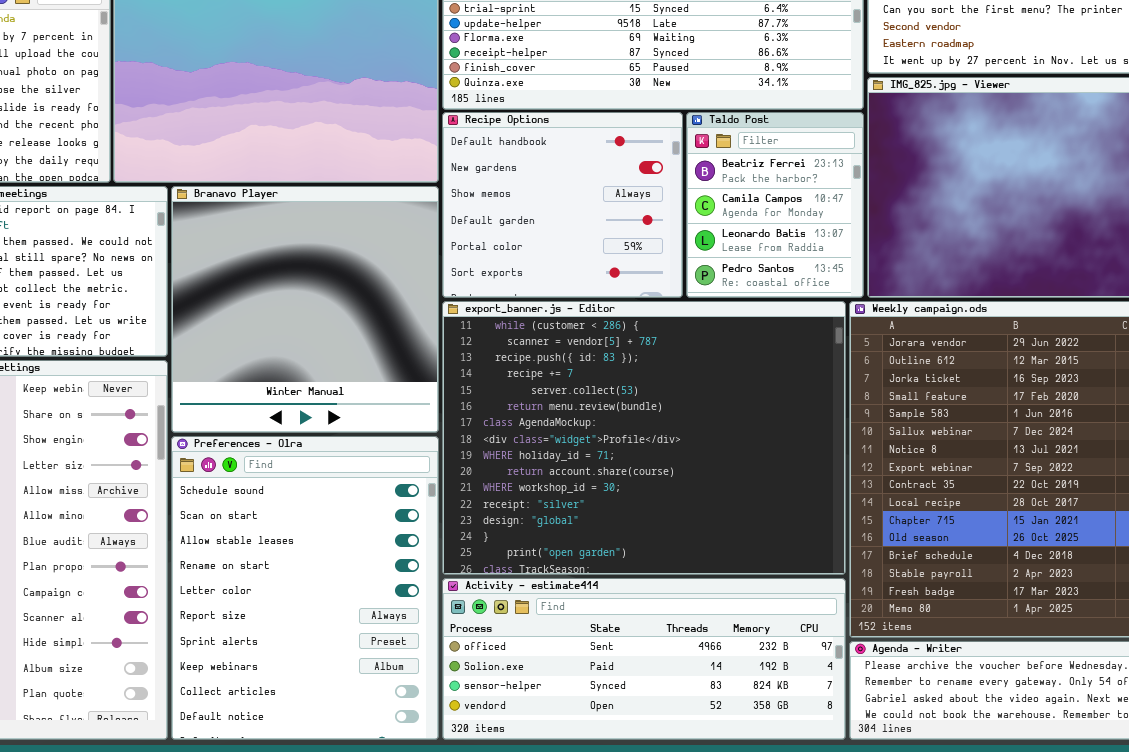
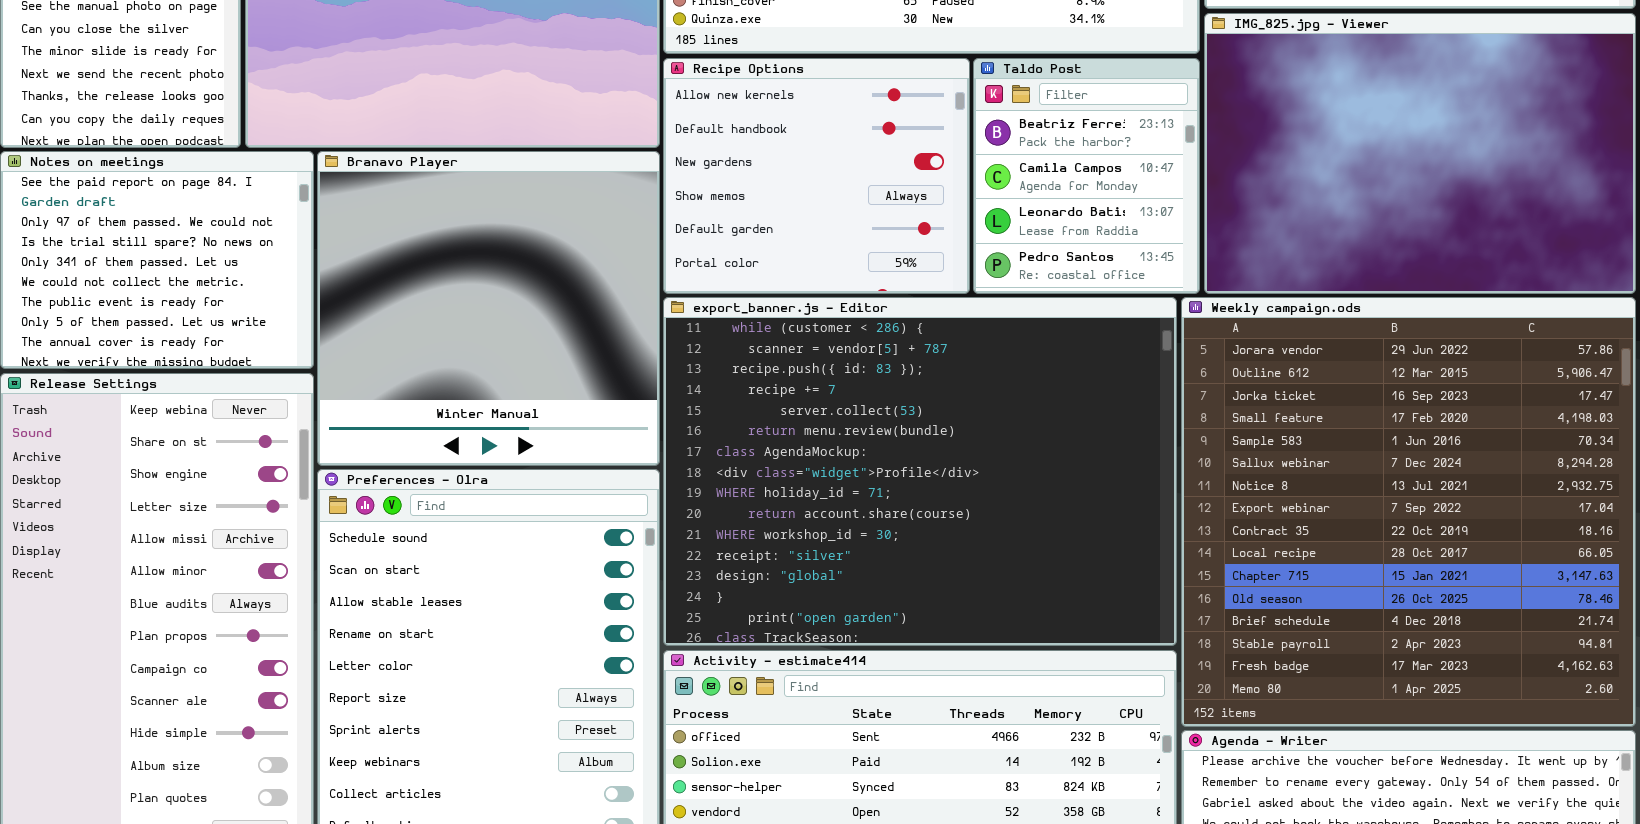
Recipe Options: [442,112,683,298] -> [663,58,970,294], scrolled up 1 row

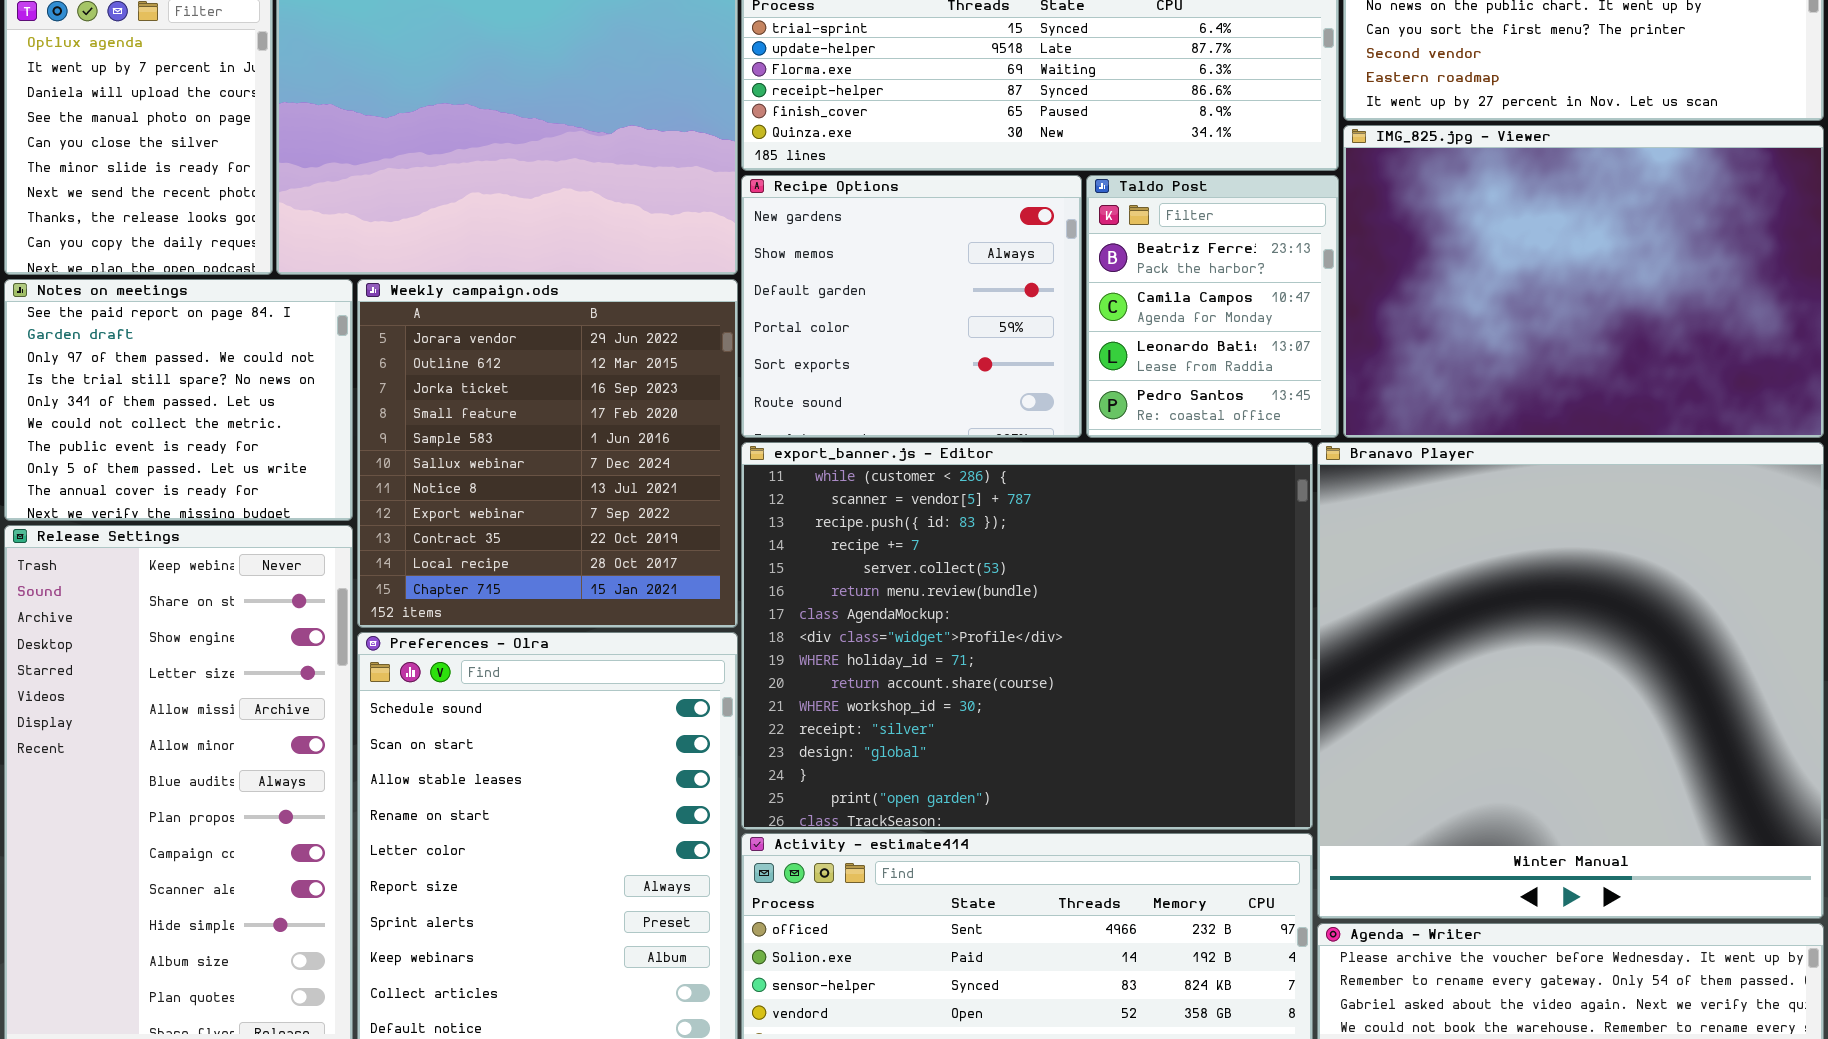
Recipe Options: [663,58,970,294] -> [741,175,1082,438], scrolled down 2 rows
Branavo Player: [317,151,660,466] -> [1317,442,1824,919], moved, resized
Weekly campaign.ods: [1181,297,1636,727] -> [357,279,738,628], moved, resized

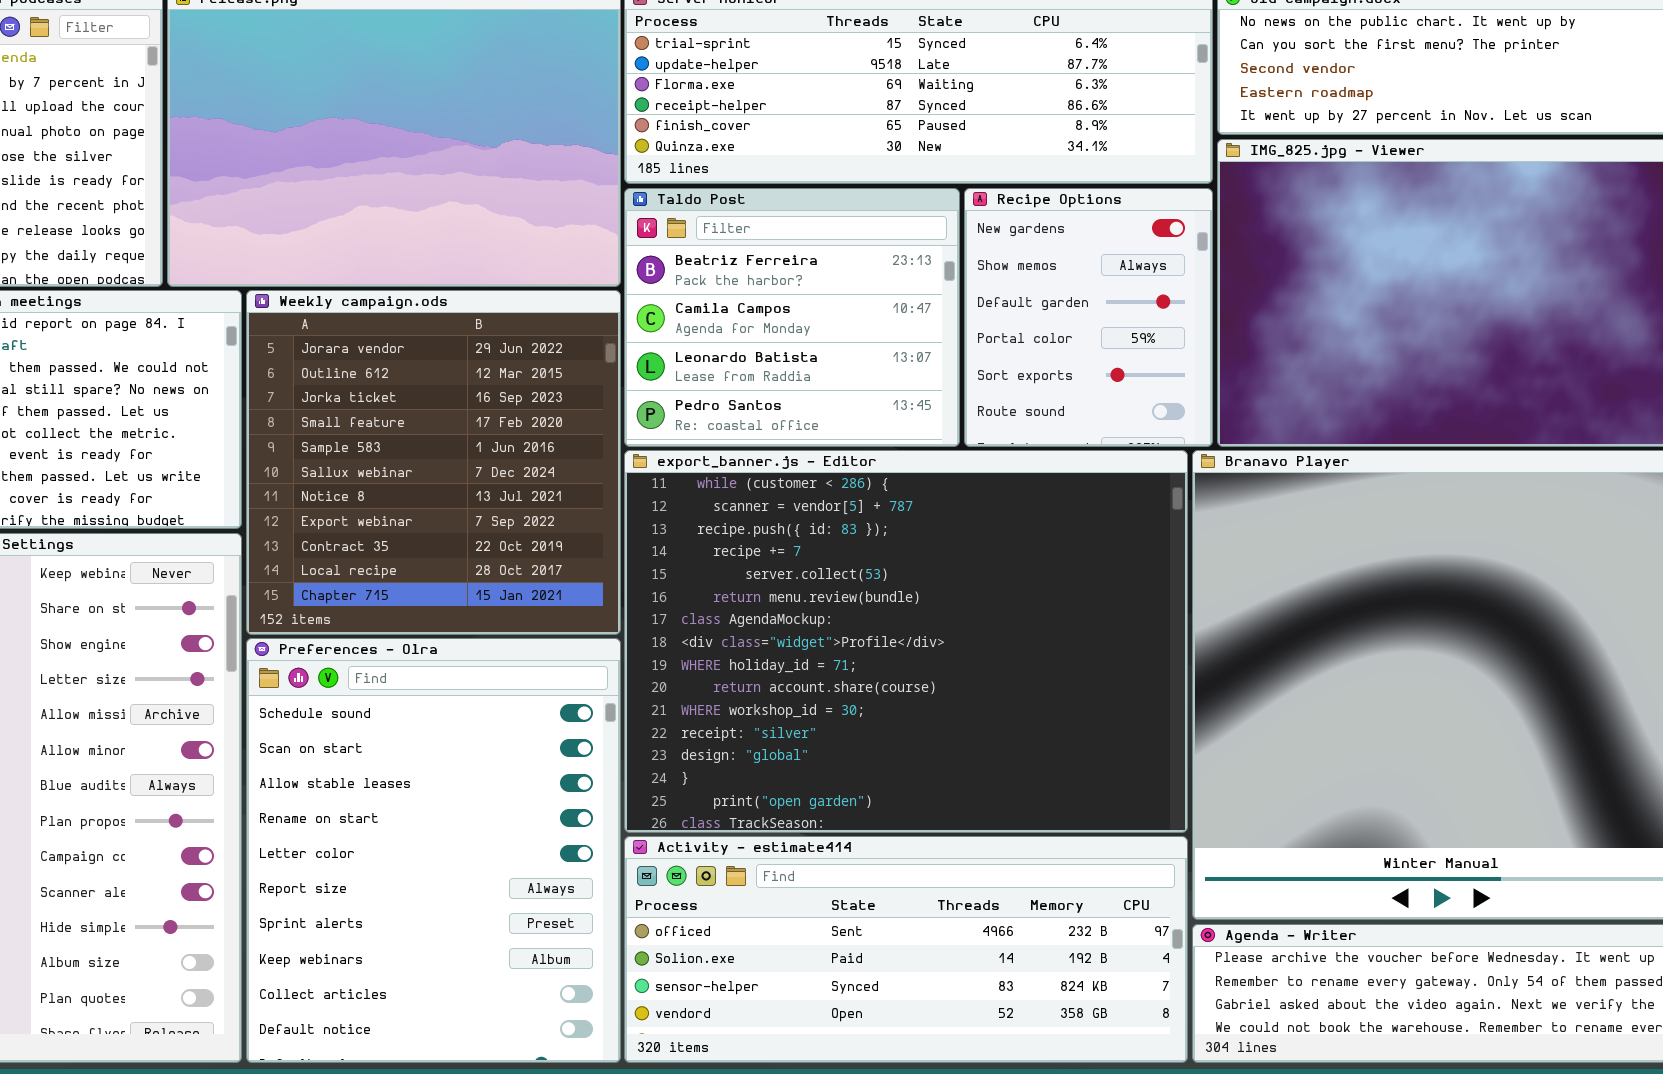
Recipe Options: [741,175,1082,438] -> [964,188,1213,447], moved, resized
Taldo Post: [1086,175,1339,438] -> [624,188,960,447], moved, resized

